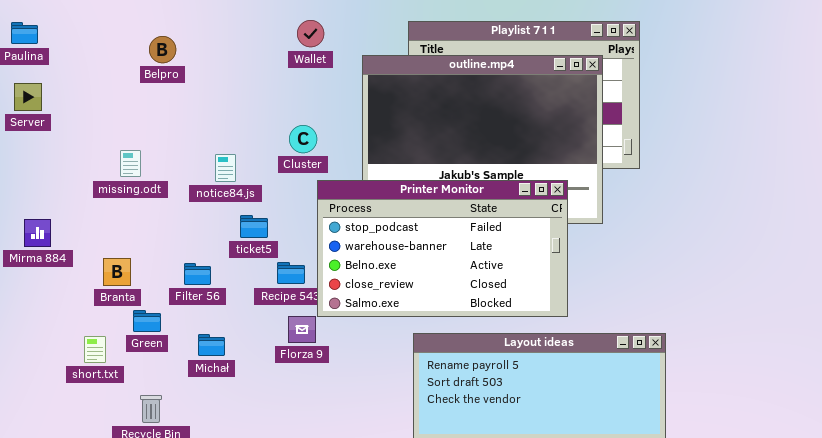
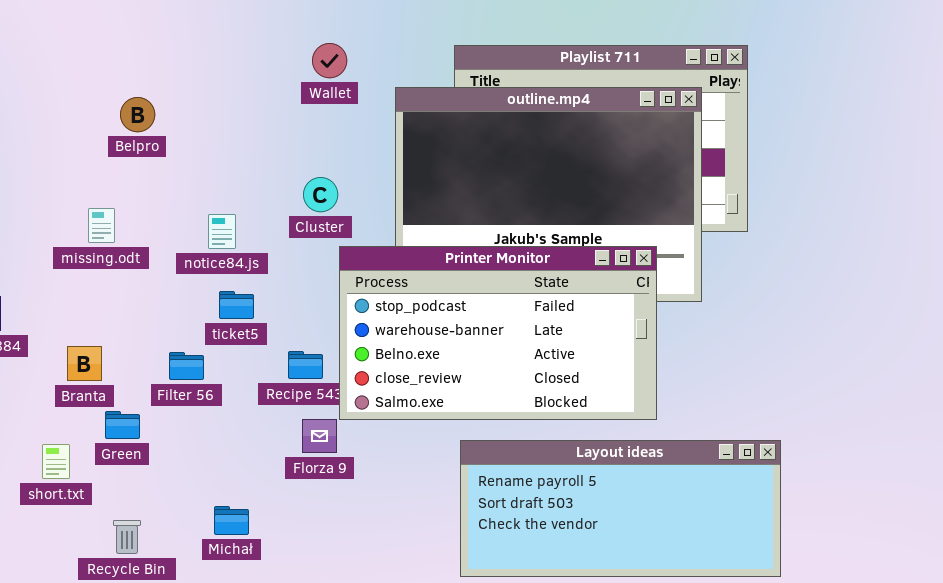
Belpro: [149,36,176,63] -> [120,97,155,132], moved
ticket5: [240,215,268,238] -> [219,291,254,319], moved
Michał: [198,334,225,356] -> [214,506,249,535], moved

